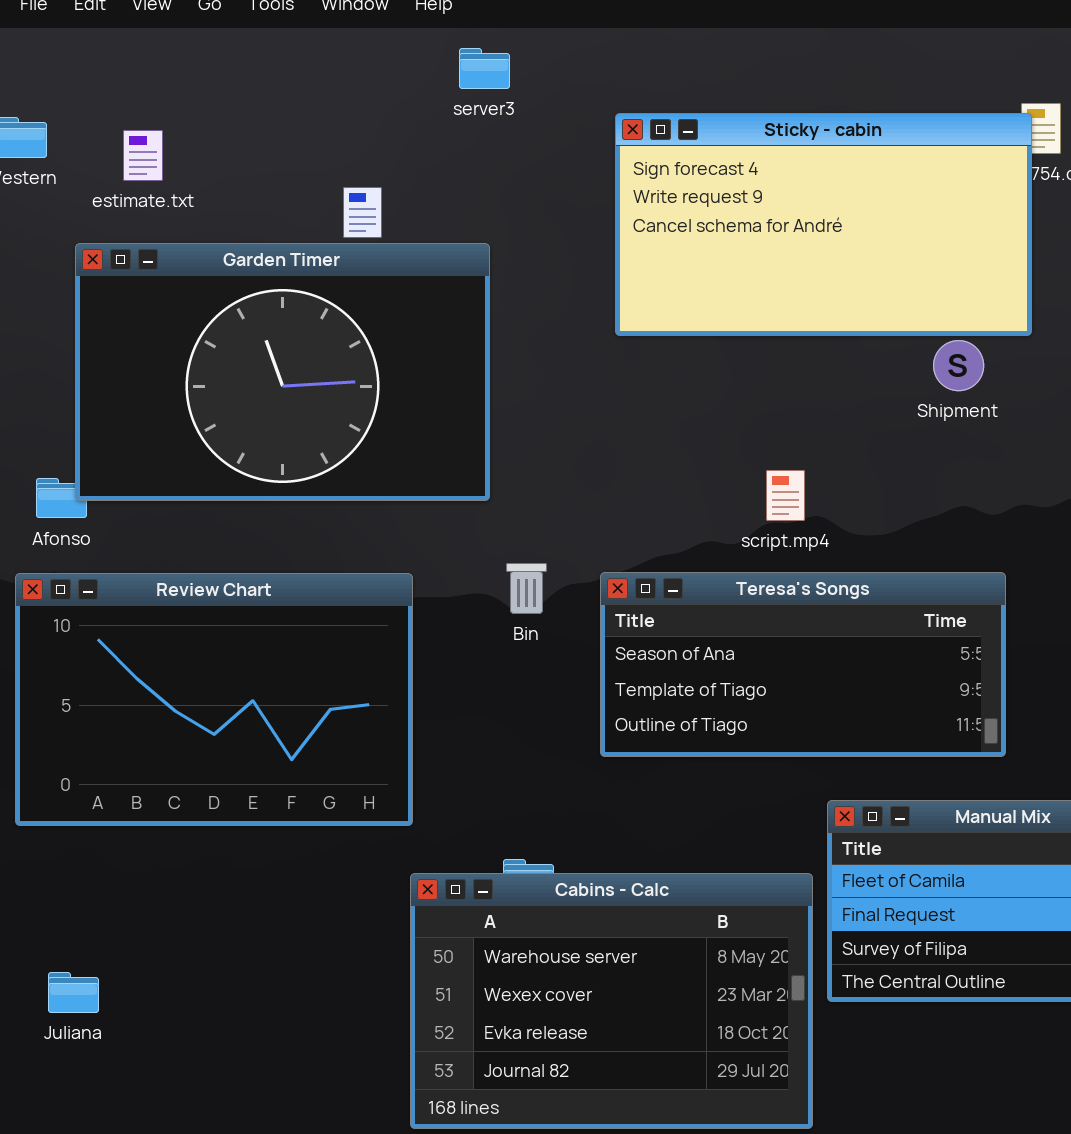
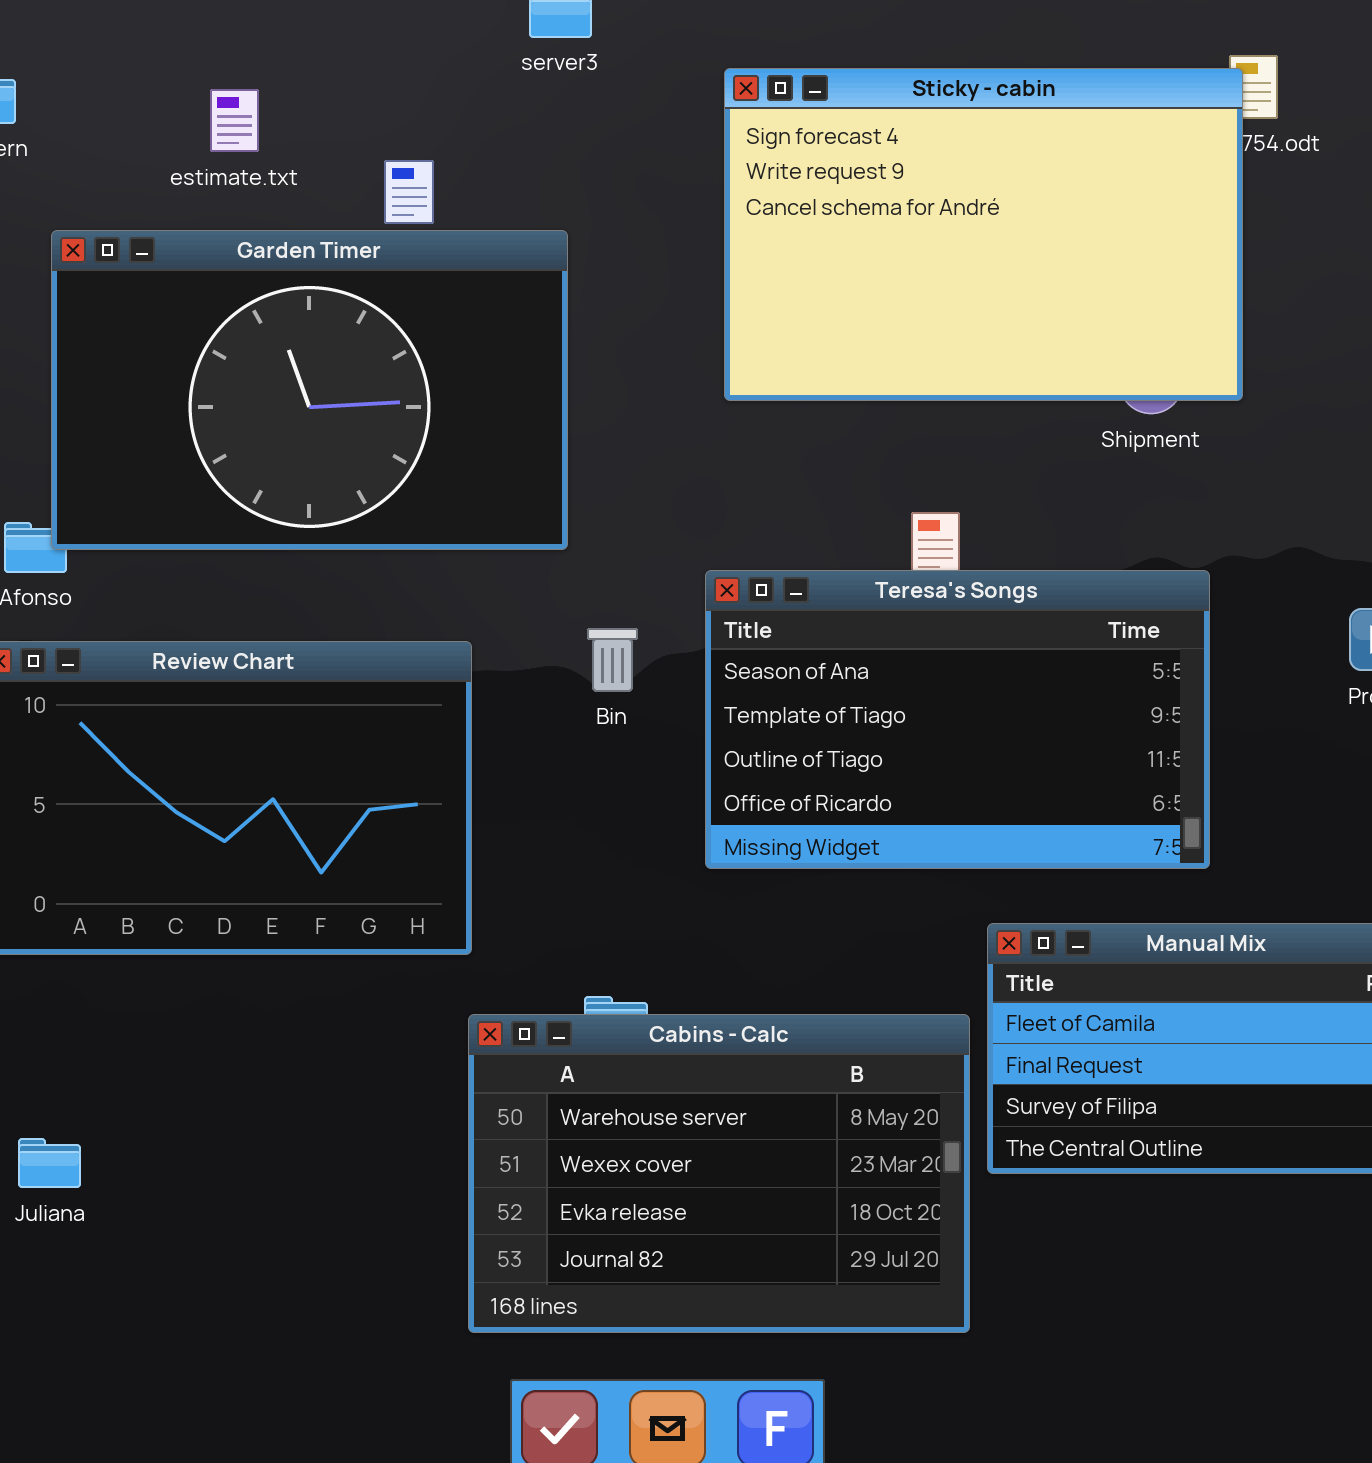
Sticky - cabin: [615,113,1032,336] -> [724,68,1243,401], resized
estimate.txt: [123,130,163,181] -> [210,89,259,152], moved
Teresa's Songs: [600,572,1006,757] -> [705,570,1210,869], resized

